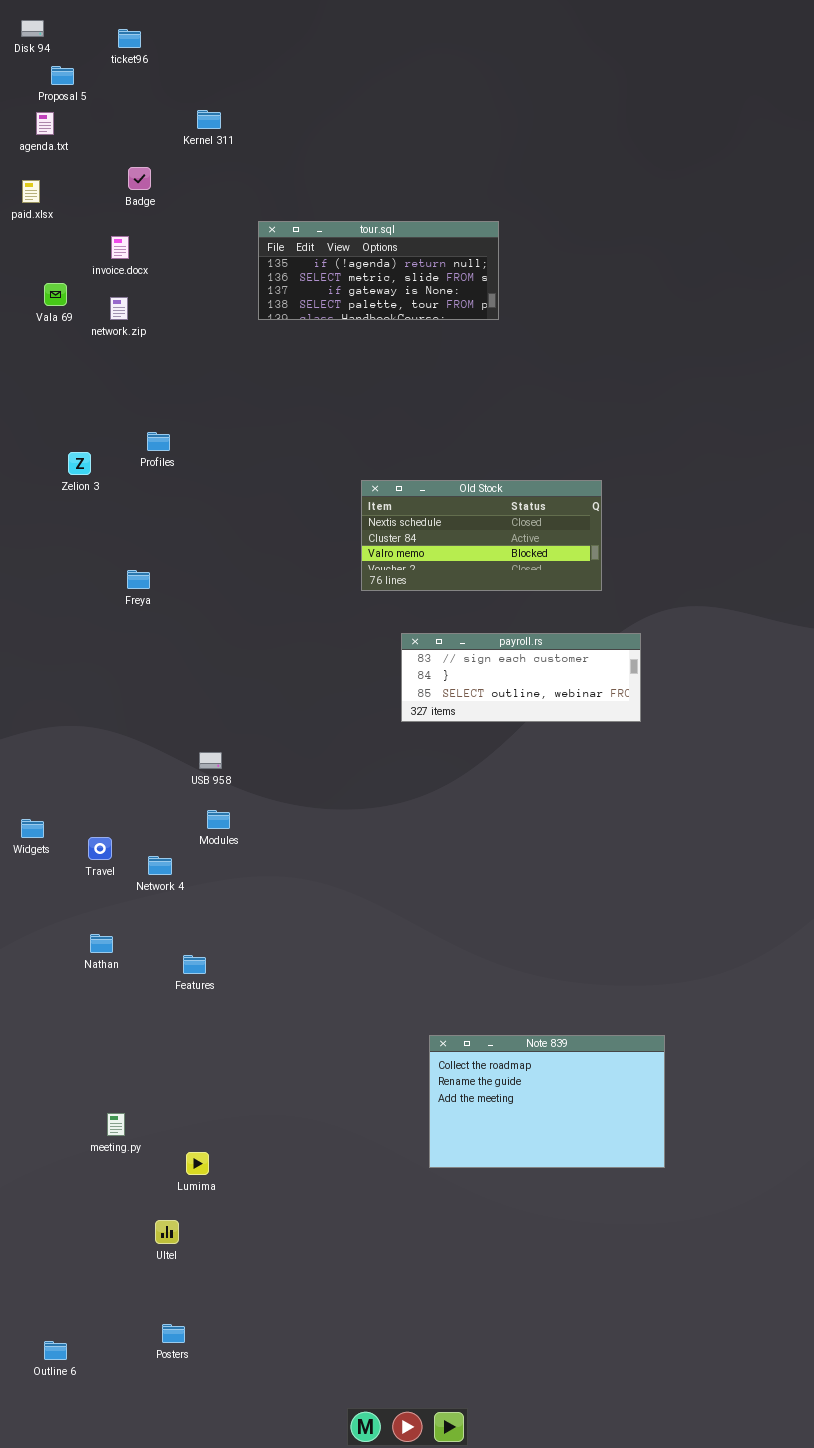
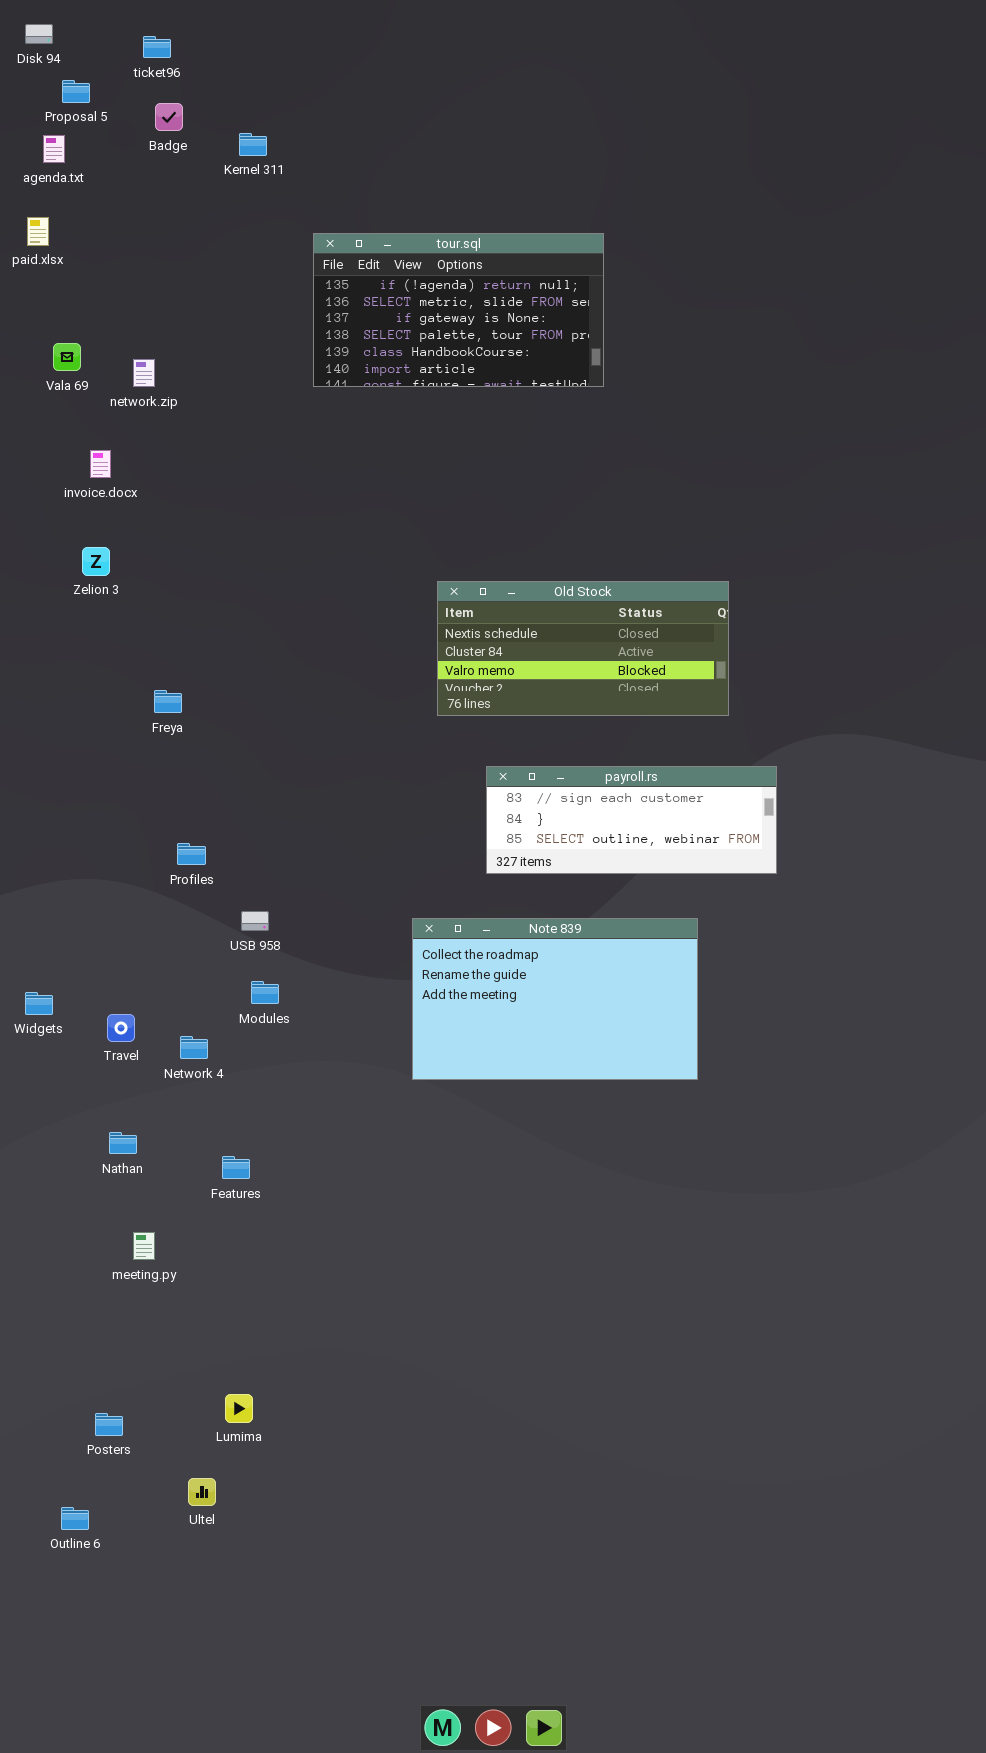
Badge: [128,167,151,190] -> [155,103,183,131], moved
tour.sql: [258,221,499,320] -> [313,233,604,387], resized
invoice.docx: [111,236,129,259] -> [90,450,111,478], moved
Profiles: [147,432,170,451] -> [177,843,206,865], moved
Note 839: [429,1035,665,1168] -> [412,918,698,1080], moved
meeting.py: [107,1113,125,1136] -> [133,1232,155,1260], moved
Posters: [162,1324,185,1343] -> [95,1413,123,1436], moved
Outline 6: [44,1341,67,1360] -> [61,1507,89,1530], moved

